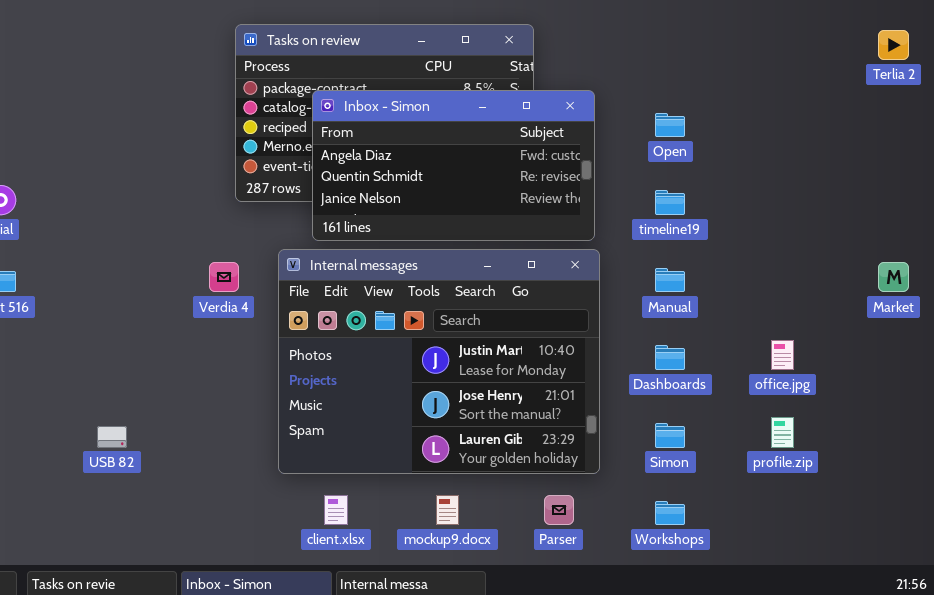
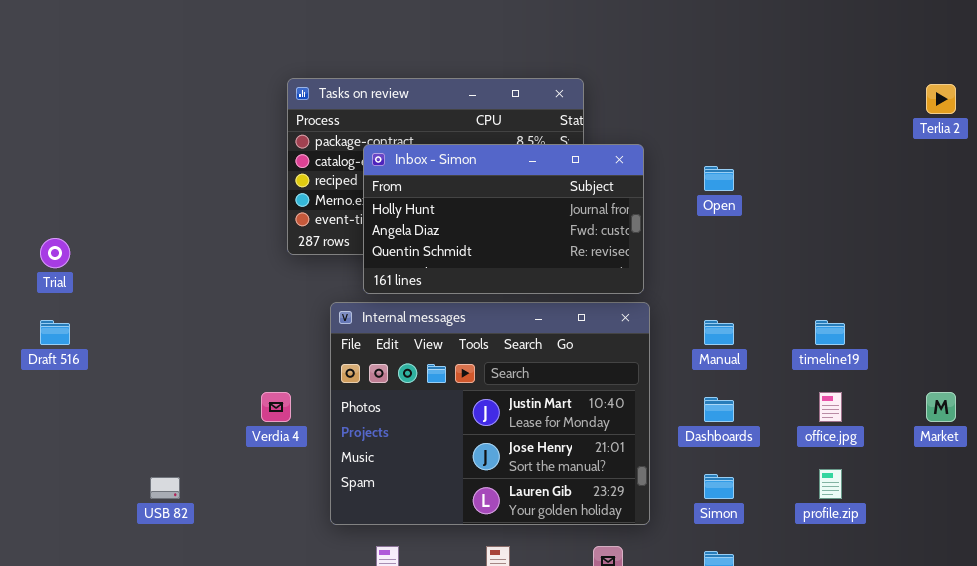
Inbox - Simon: [312,90,595,241] -> [363,144,644,294], scrolled up 1 row
timeline19: [655,190,685,215] -> [815,320,845,345], moved
Verdia 4: [209,262,239,292] -> [261,392,291,422], moved
Market: [878,262,909,292] -> [926,392,956,422], moved

